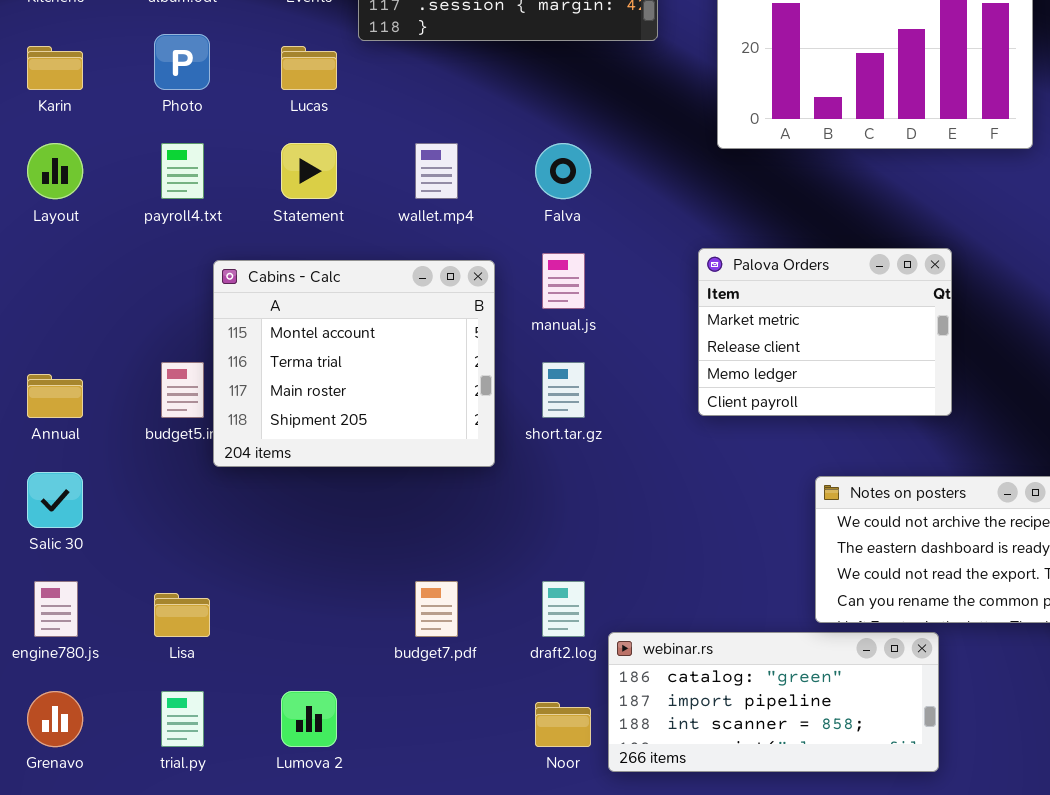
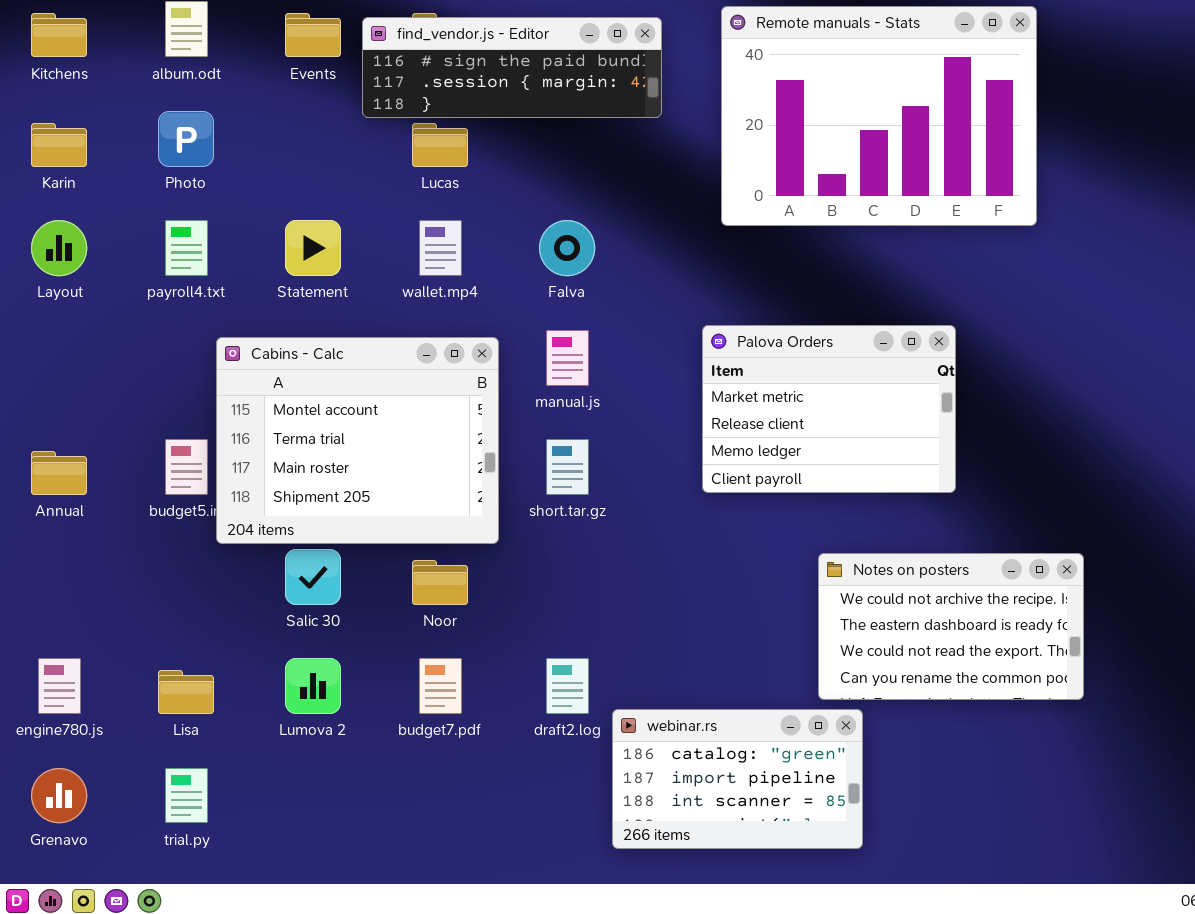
Lucas: [281,46,337,90] -> [412,123,468,167], moved
Salic 30: [27,472,83,528] -> [285,549,341,605], moved
webinar.rs: [608,632,939,772] -> [612,709,863,849], resized
Lumova 2: [281,691,337,747] -> [285,658,341,714], moved
Noor: [535,702,591,747] -> [412,560,468,605], moved

